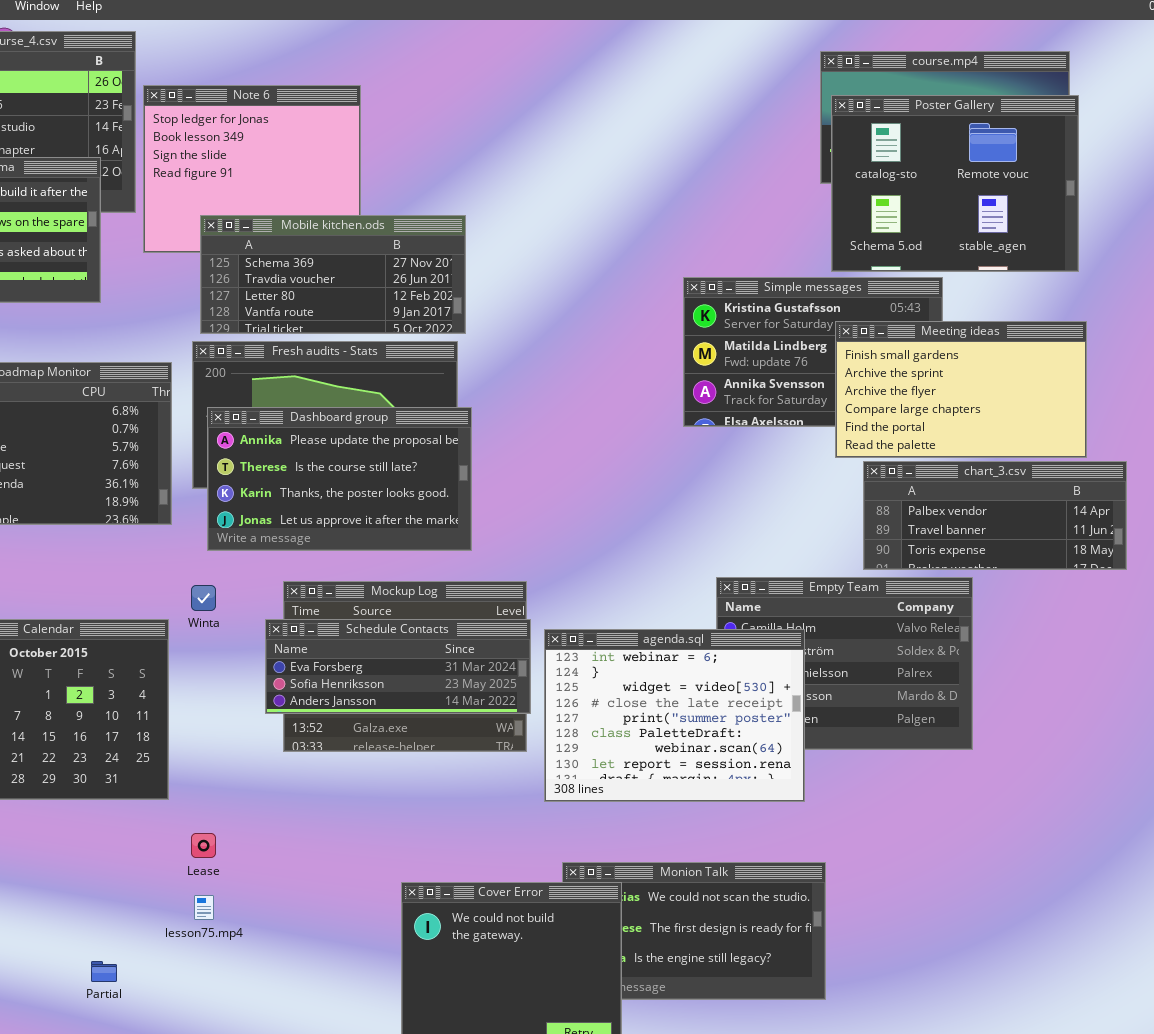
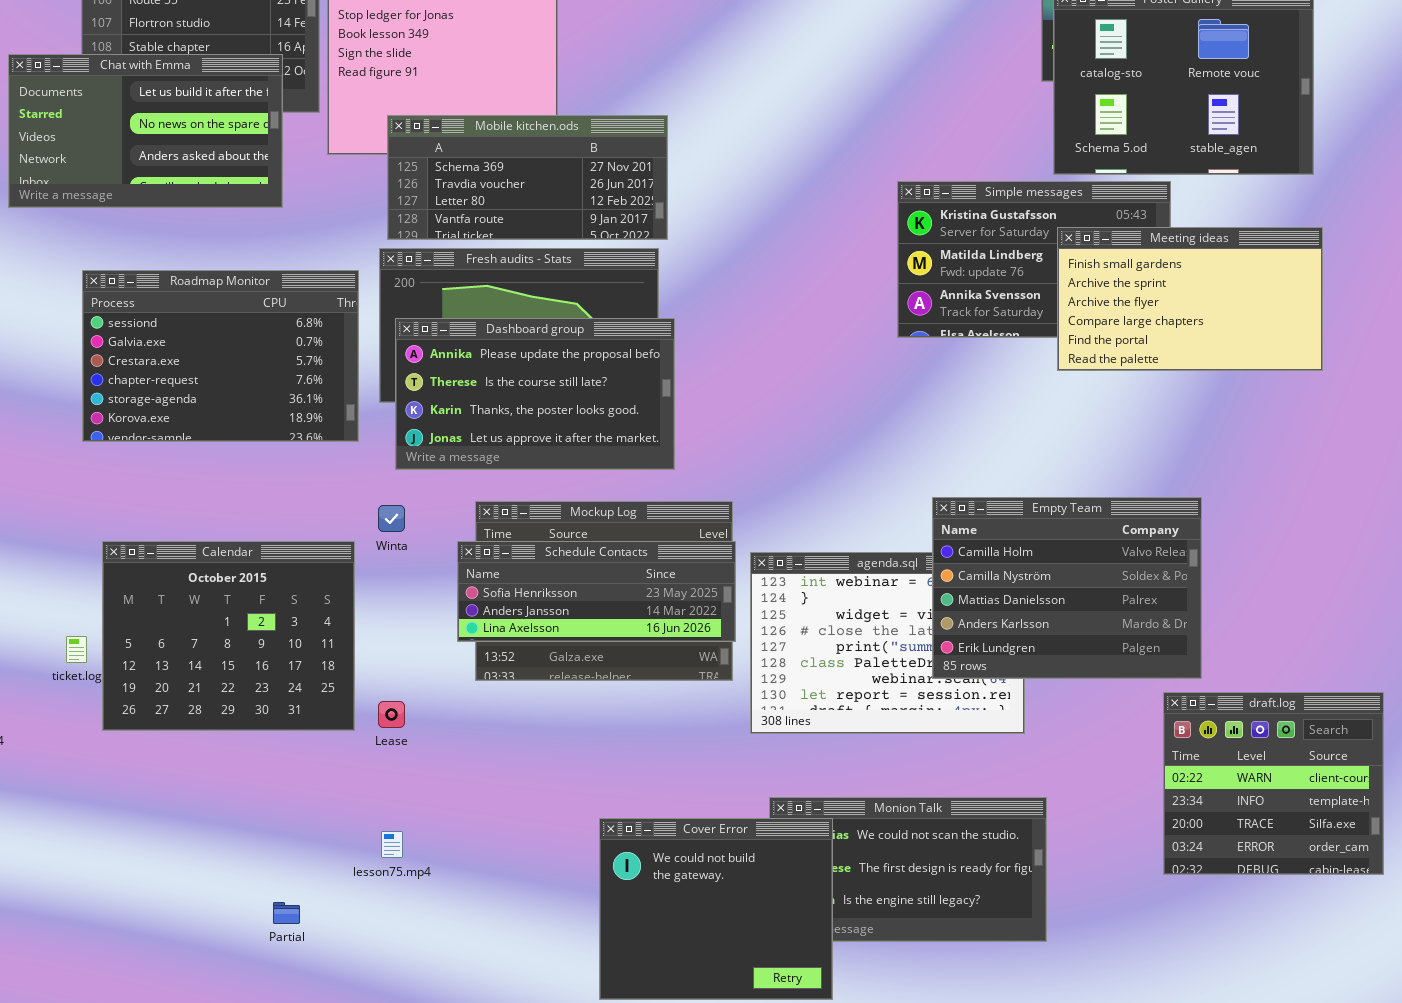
chart_3.csv: [863,461,1127,570] -> none, closed
Empty Team: [716,577,973,750] -> [932,497,1202,679], raised
Schedule Contacts: [265,619,531,714] -> [457,541,736,642], scrolled down 1 row
draft.log: none -> [1163,692,1384,875], opened
Lease: [191,833,216,858] -> [378,701,405,728], moved

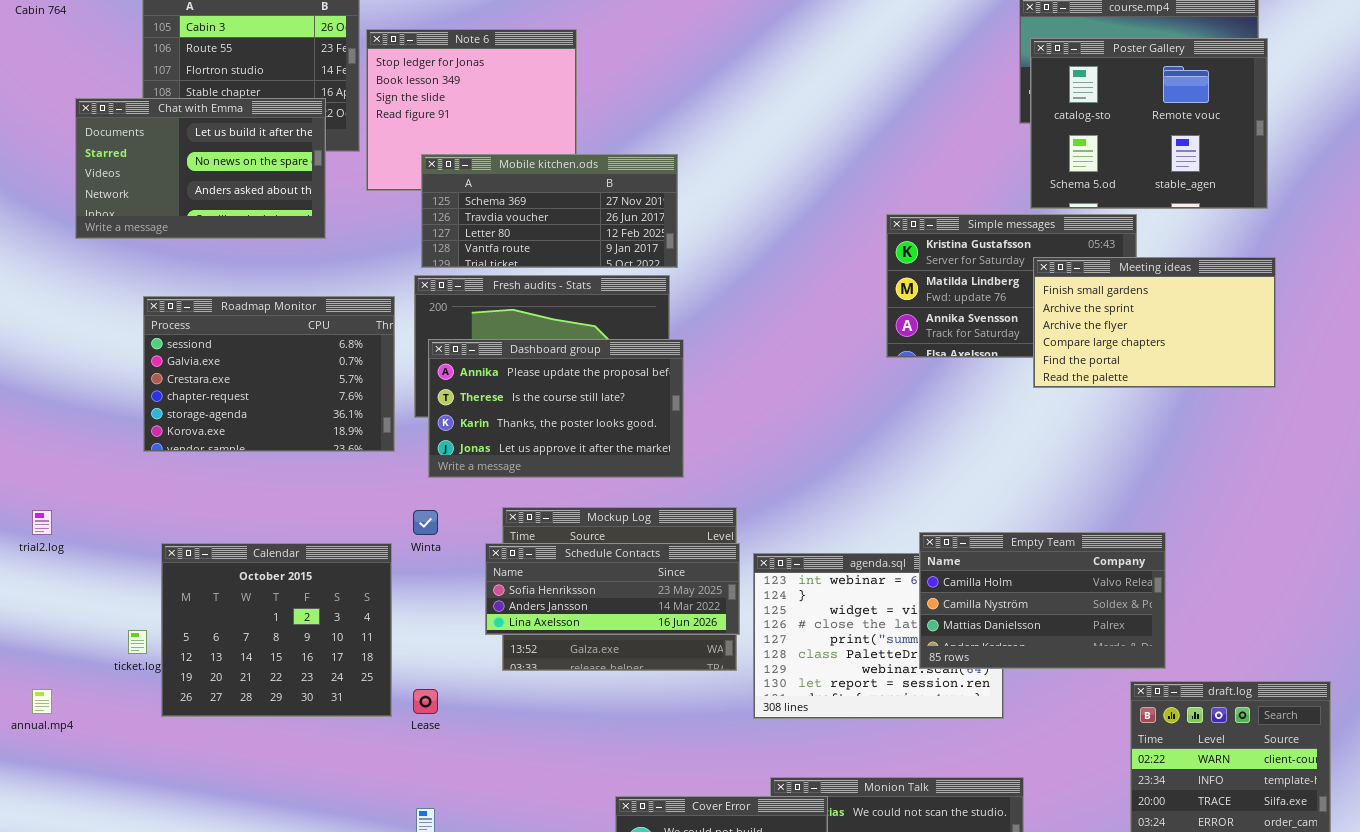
Empty Team: [932,497,1202,679] -> [919,532,1166,669], resized

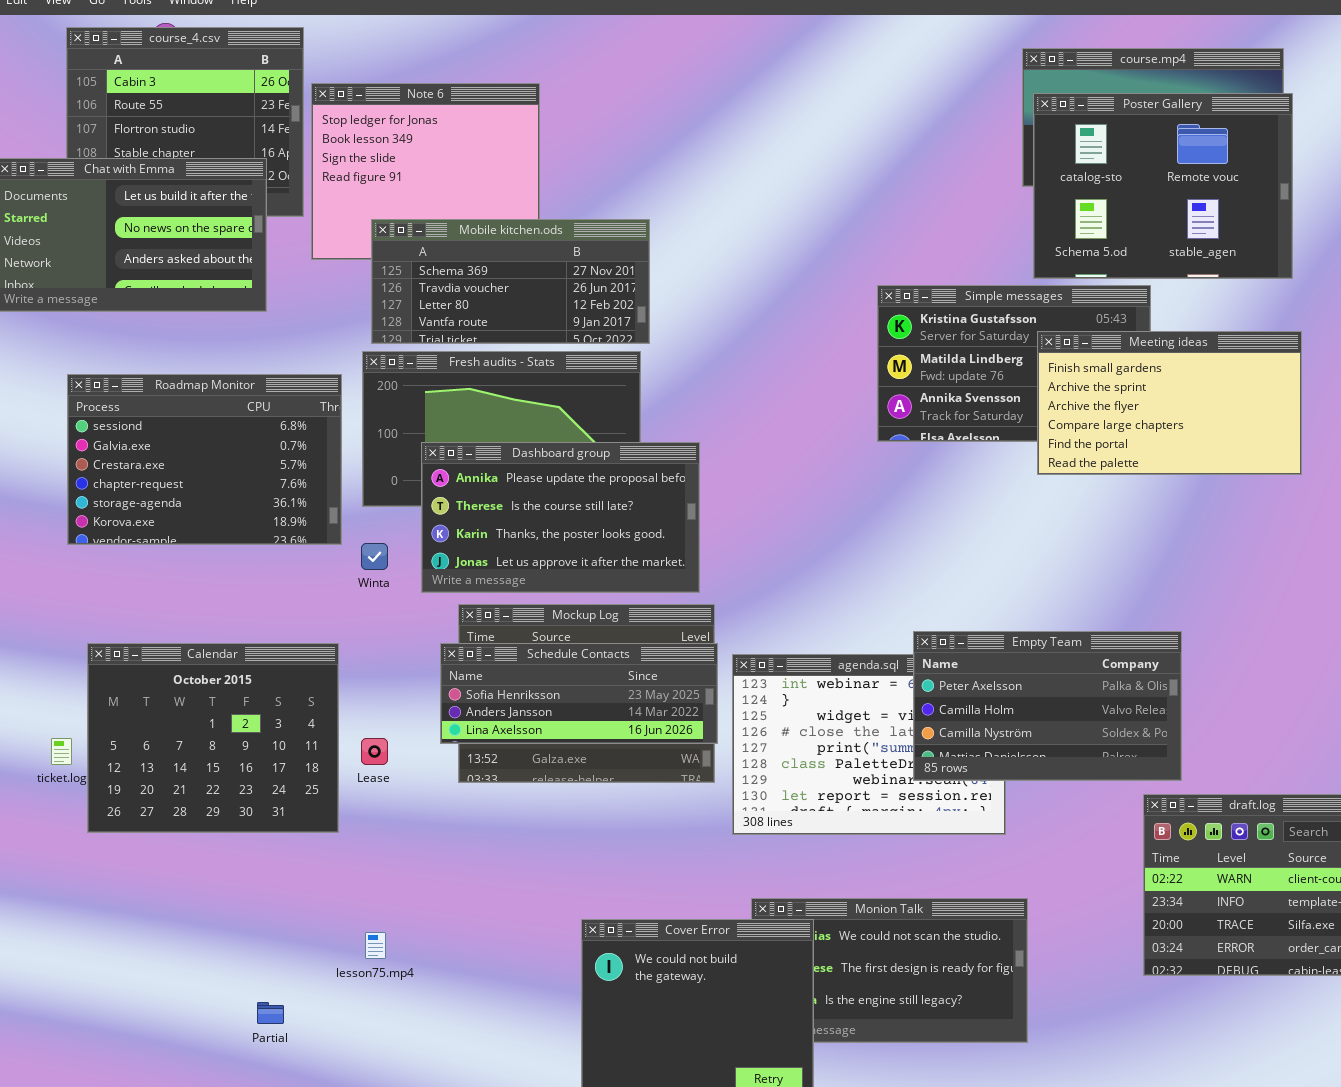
Dashboard group: [428,339,684,478] -> [421,442,700,593], moved
Winta: [413,510,438,535] -> [361,543,388,570], moved
Empty Team: [919,532,1166,669] -> [913,631,1182,781], scrolled up 1 row
Lease: [413,689,438,714] -> [361,738,388,765], moved

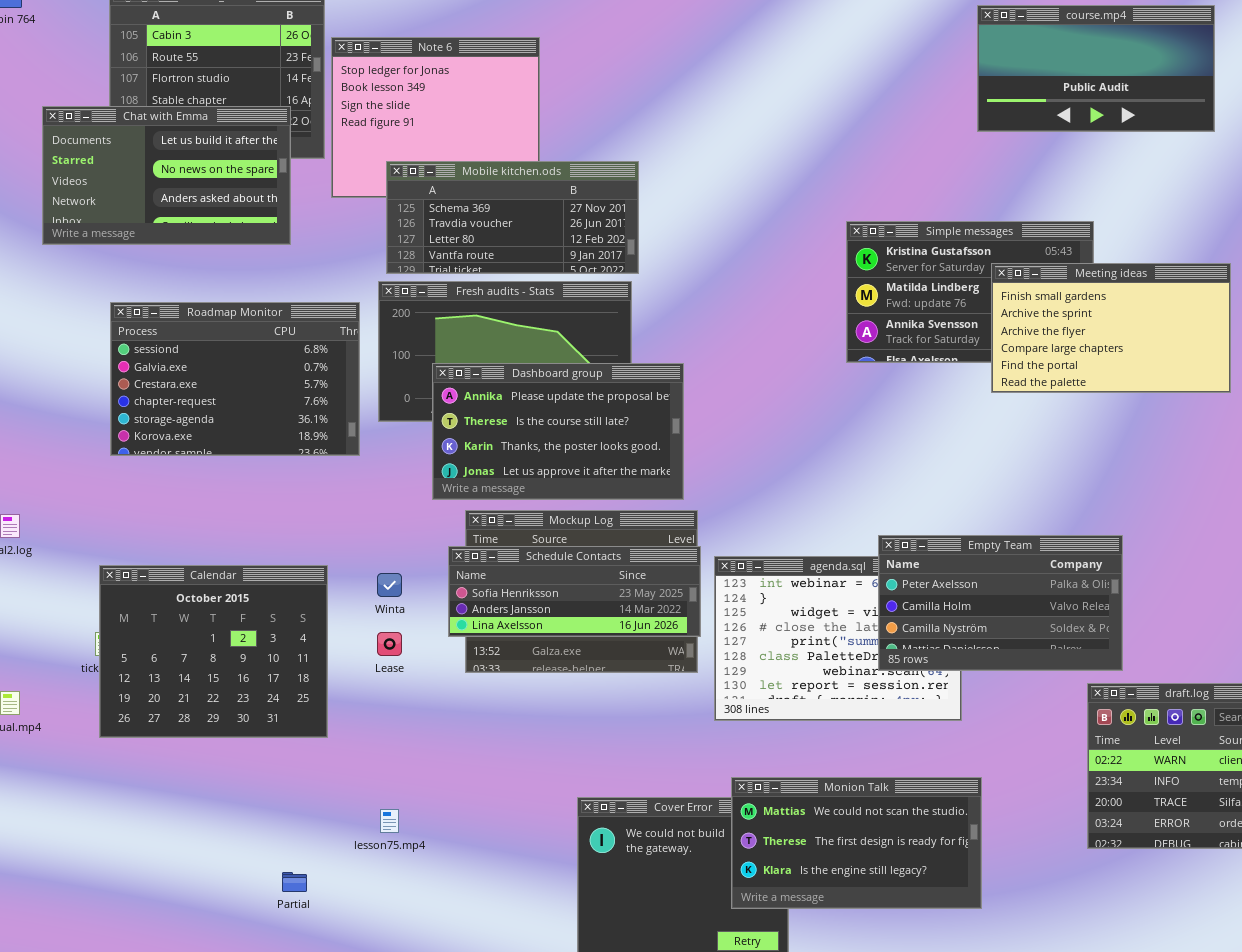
Poster Gallery: [1033,93,1293,279] -> none, closed
Winta: [361,543,388,570] -> [377,573,402,597], moved
Calendar: [87,643,339,833] -> [99,565,328,738], moved
Monion Talk: [751,898,1028,1043] -> [731,777,982,909], raised

